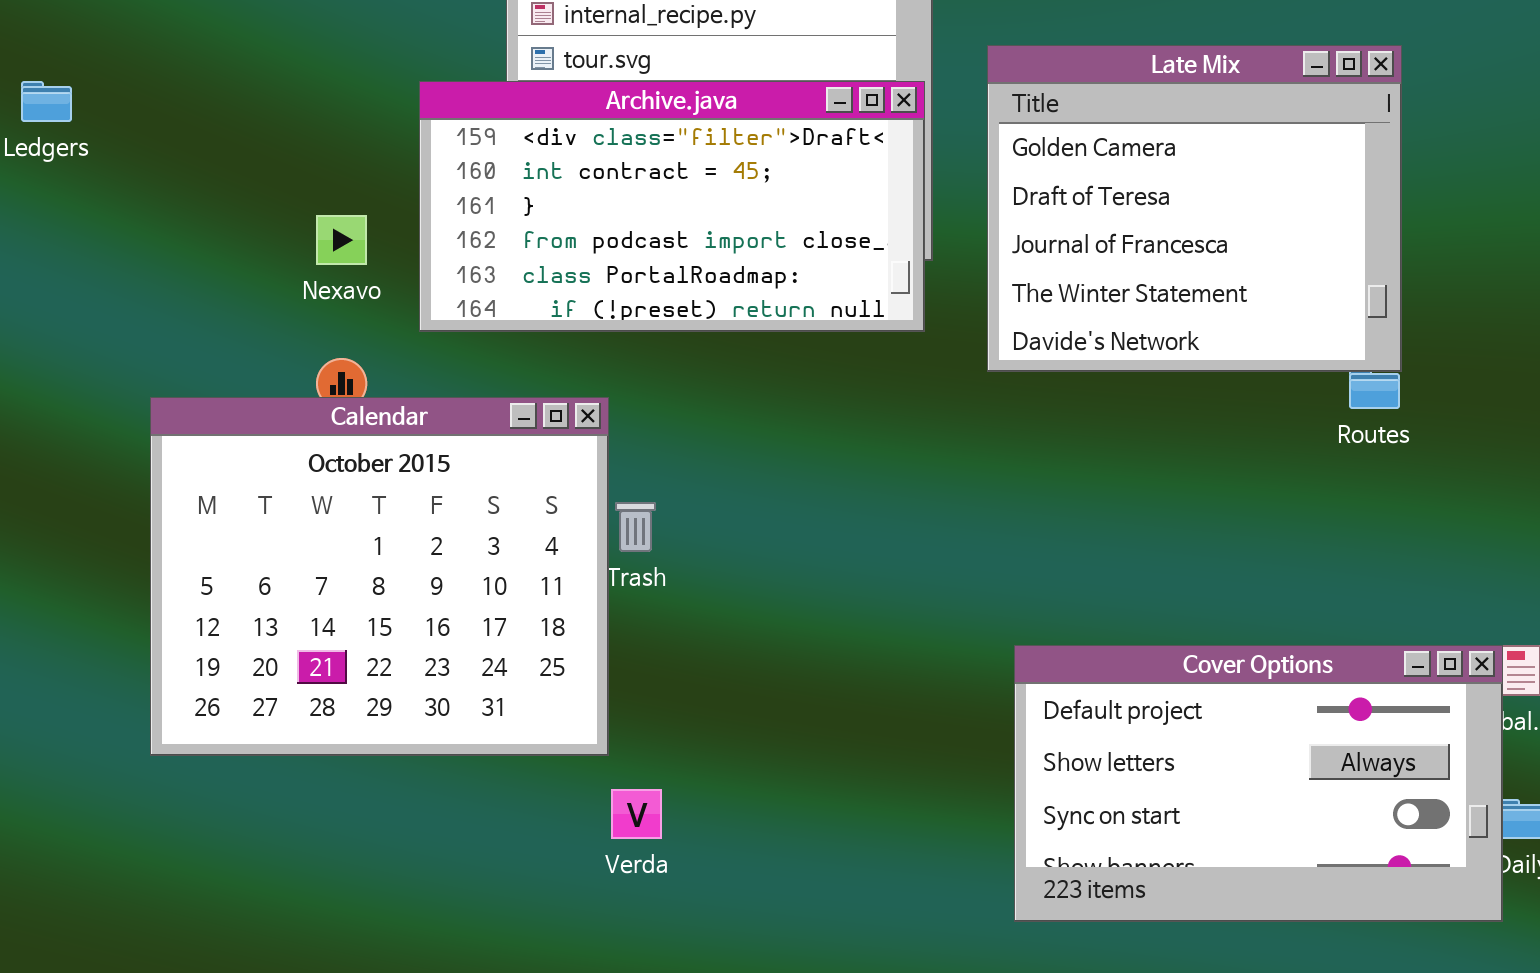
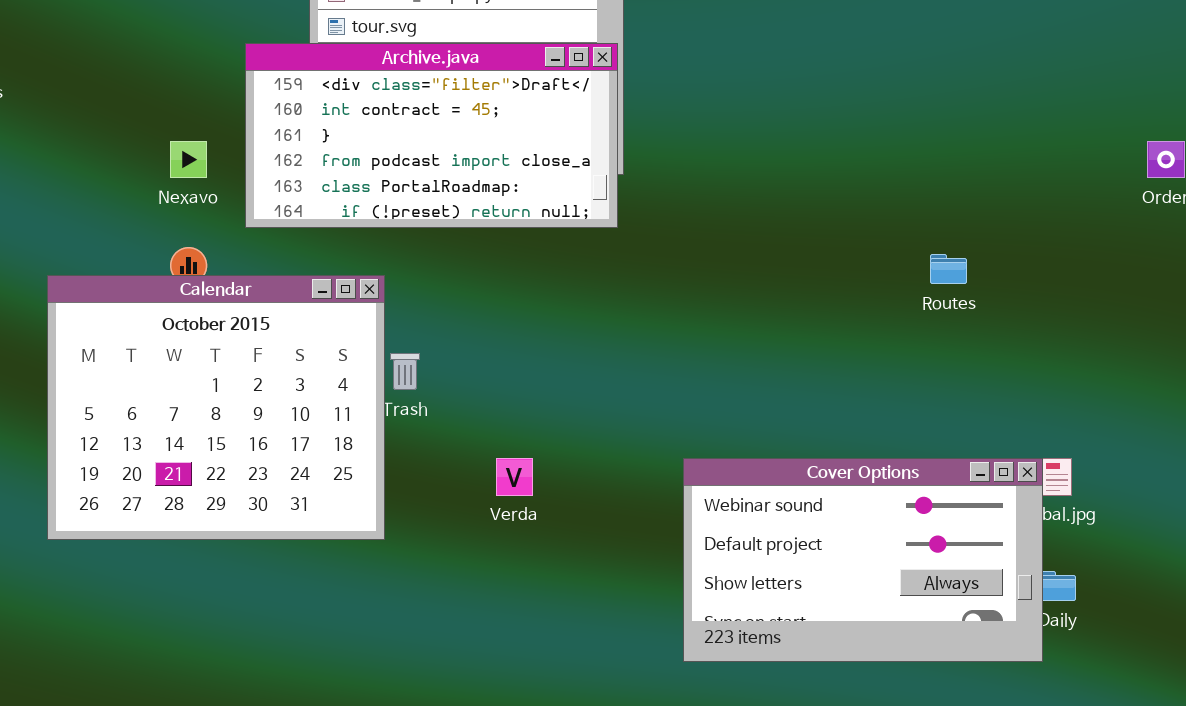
Late Mix: [987,45,1402,372] -> none, closed
Cover Options: [1014,645,1503,922] -> [683,458,1043,662], scrolled up 1 row
Verda: [611,789,662,839] -> [496,458,533,496], moved

